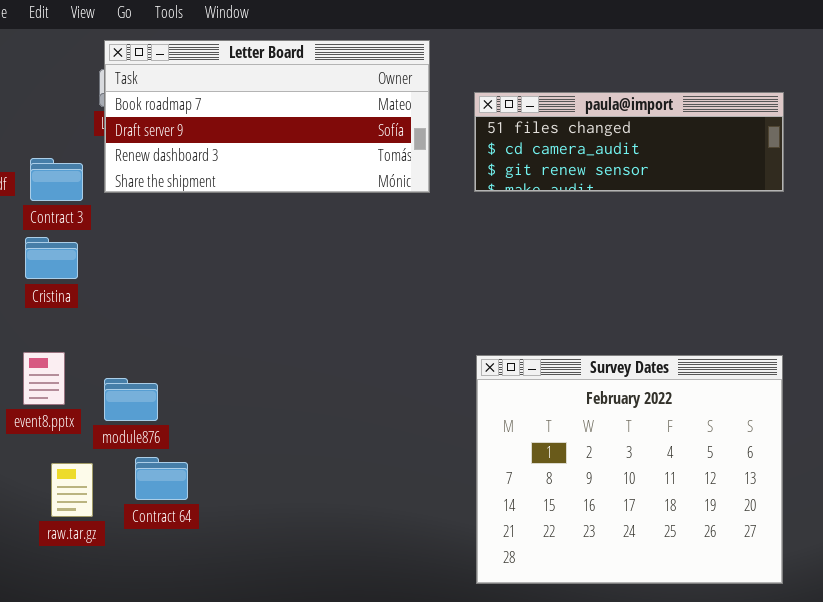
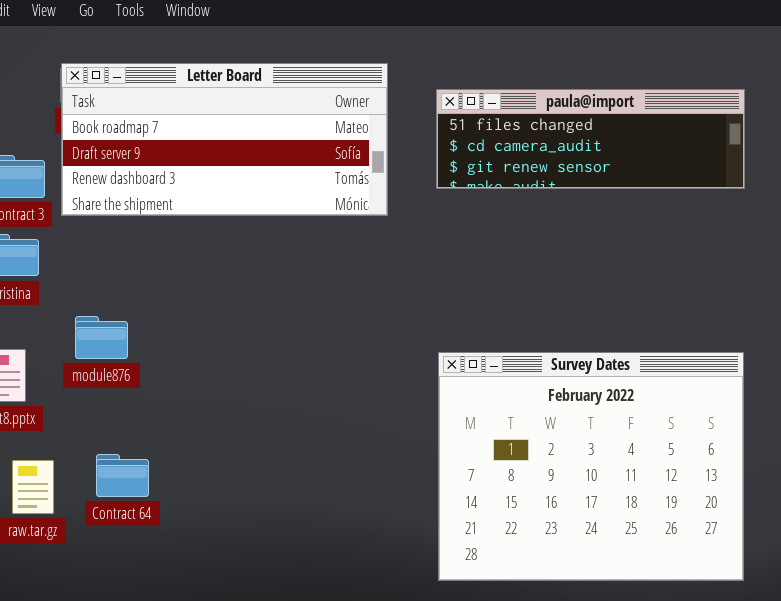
Letter Board: [104,40,430,193] -> [61,63,388,216], moved
module876: [104,378,158,421] -> [75,316,128,359], moved

